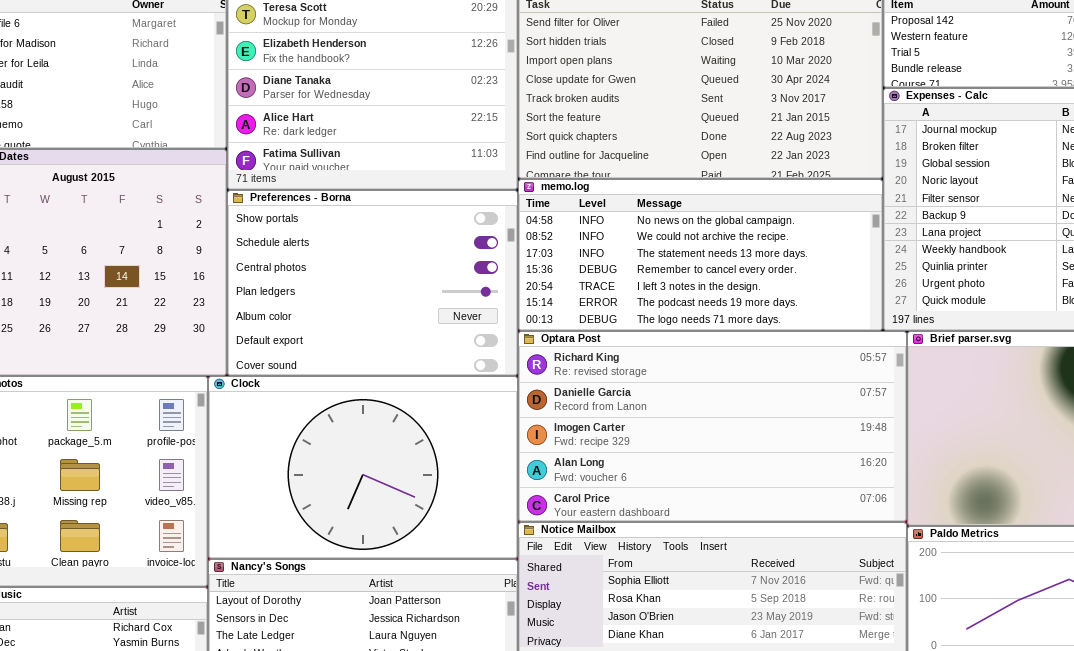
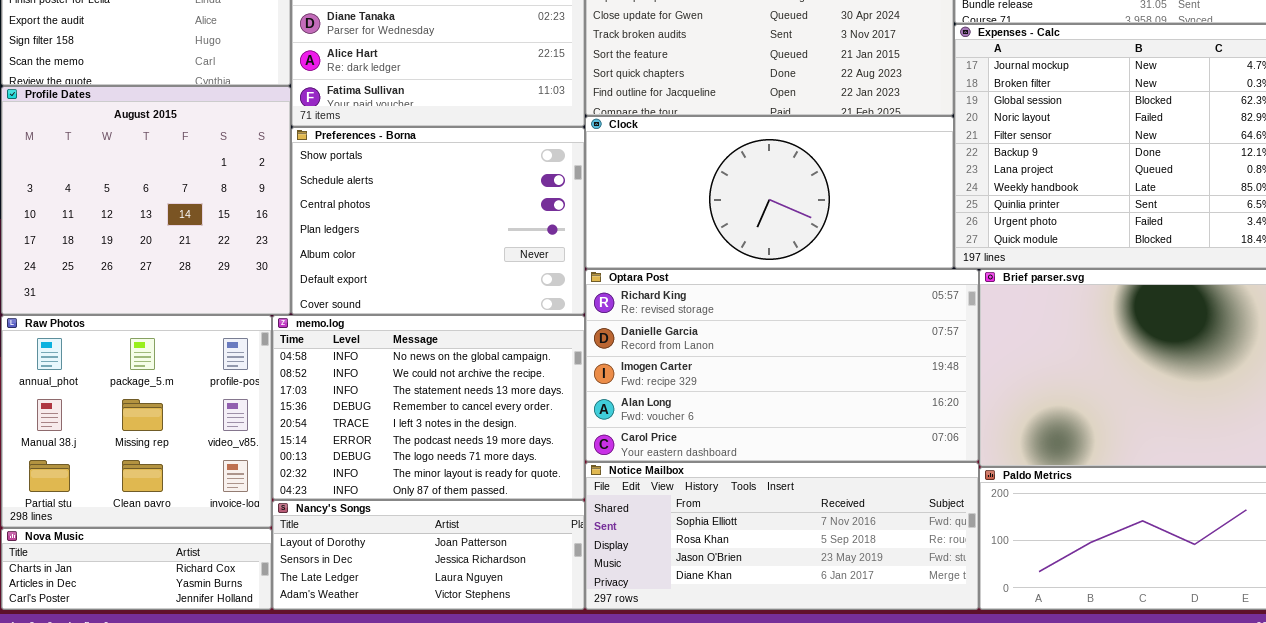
memo.log: [518,179,883,331] -> [272,315,585,500], moved, resized
Clock: [208,376,518,559] -> [585,116,954,269], moved, resized

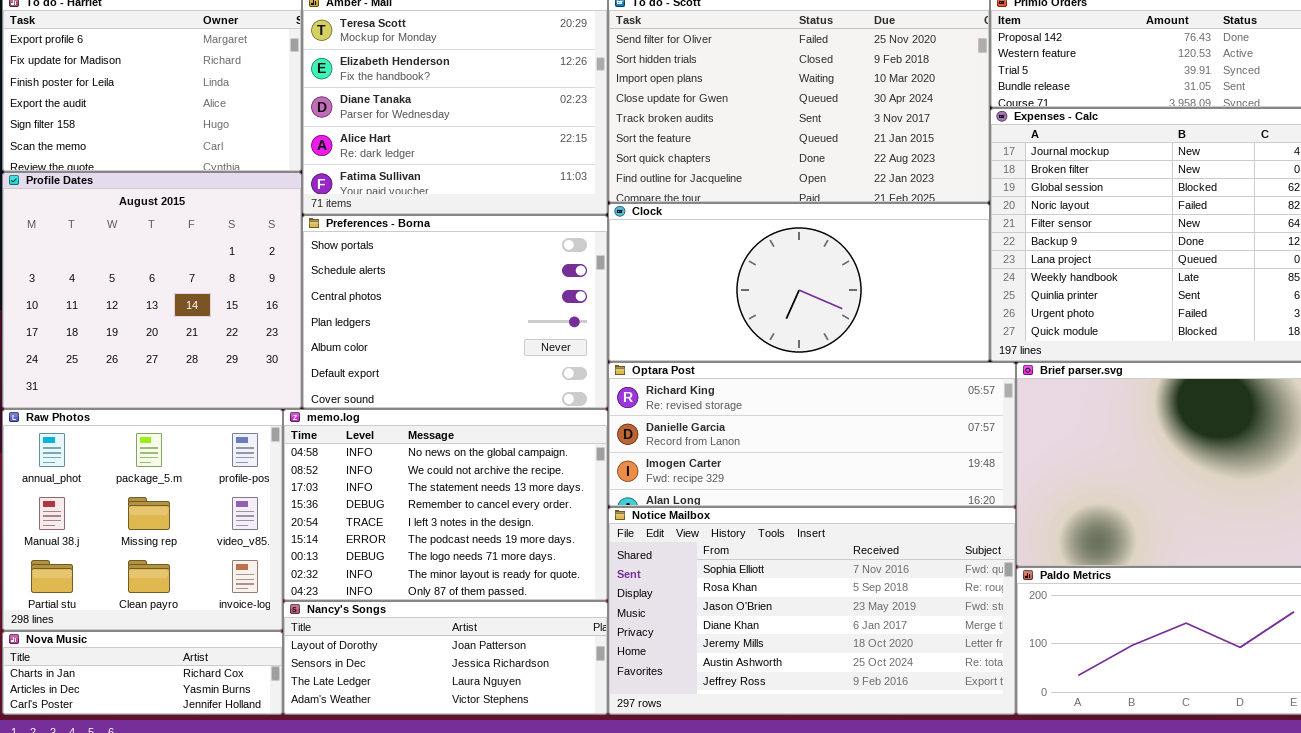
Optara Post: [585,269,979,462] -> [608,362,1016,507], resized
Notice Mailbox: [585,462,979,610] -> [608,507,1016,715], resized

